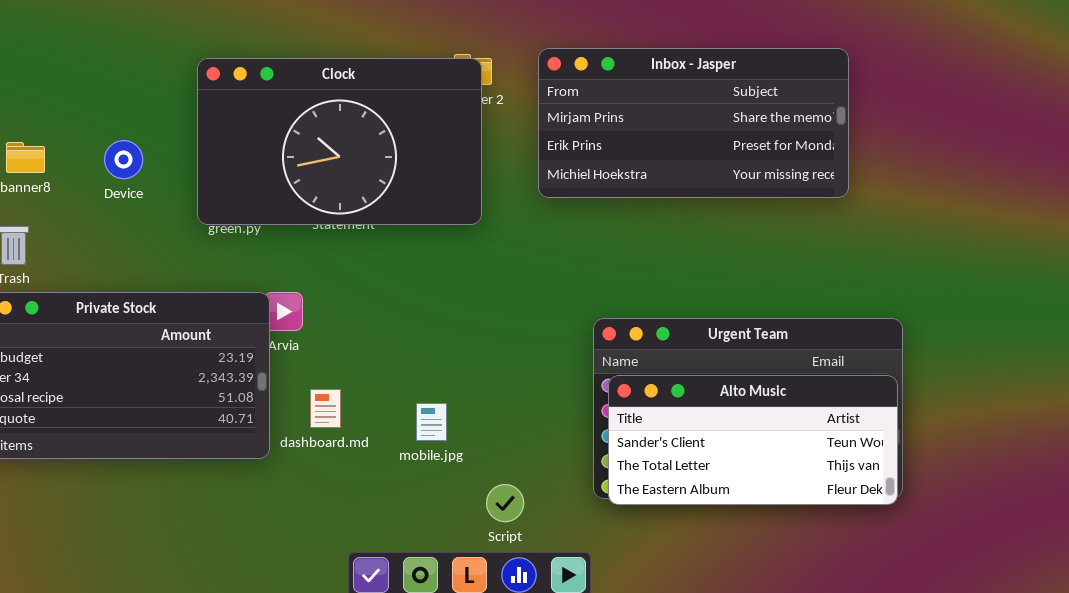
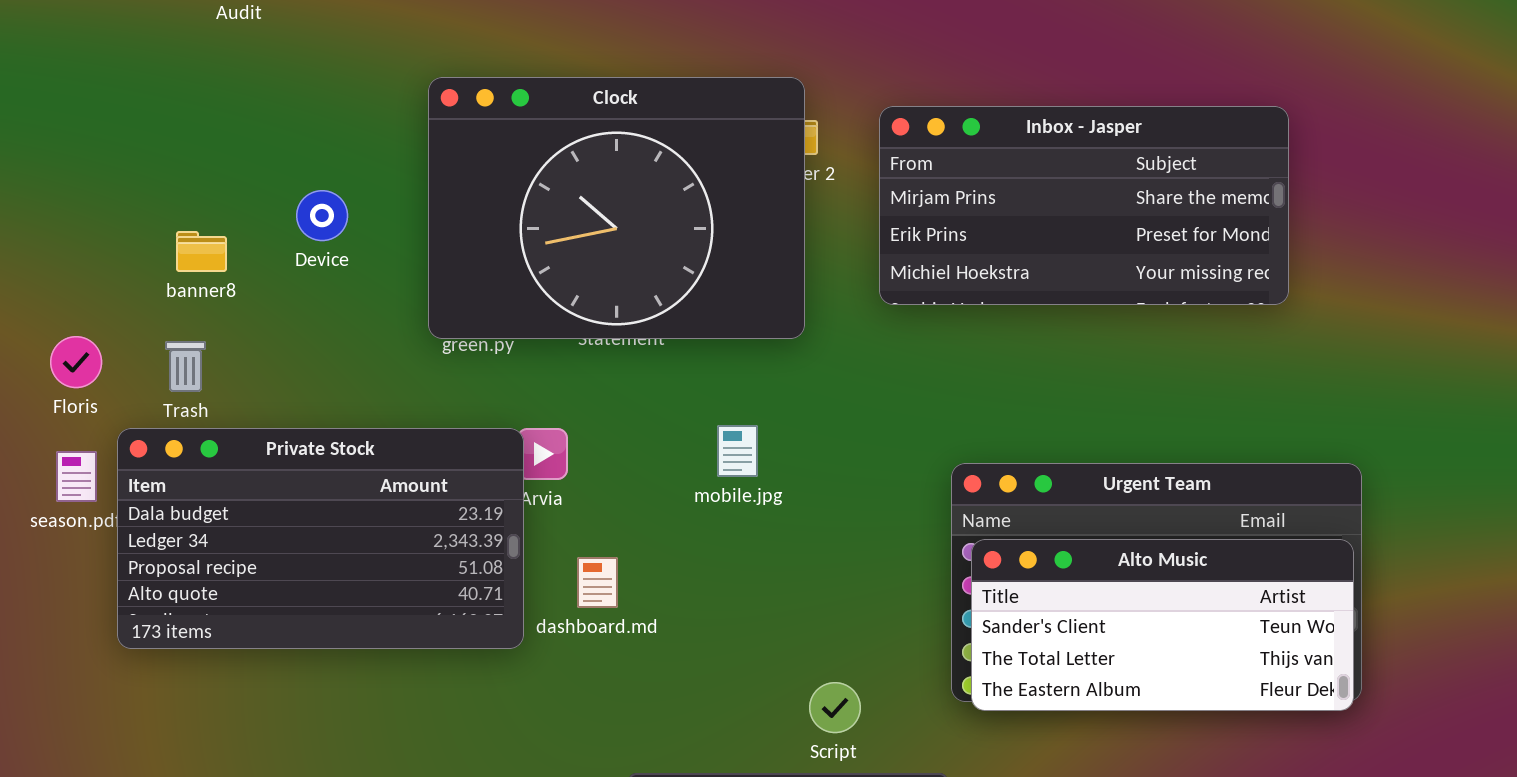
Clock: [197,58,482,225] -> [428,77,805,339], resized
Device: [104,140,143,179] -> [296,190,348,241], moved
mobile.jpg: [416,403,447,441] -> [717,425,758,477], moved

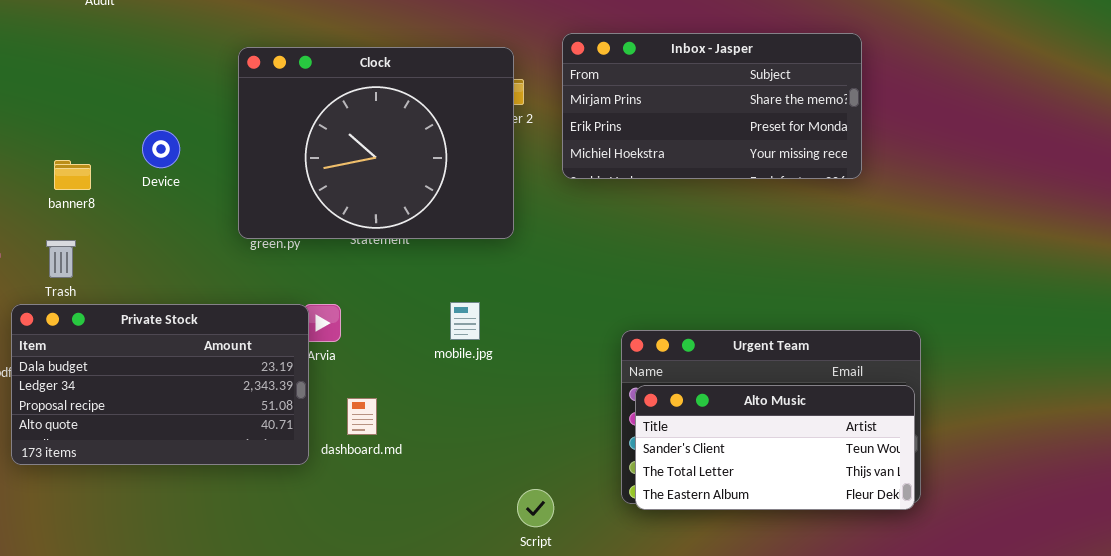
Inbox - Jasper: [879,106,1289,305] -> [562,33,862,179], moved

